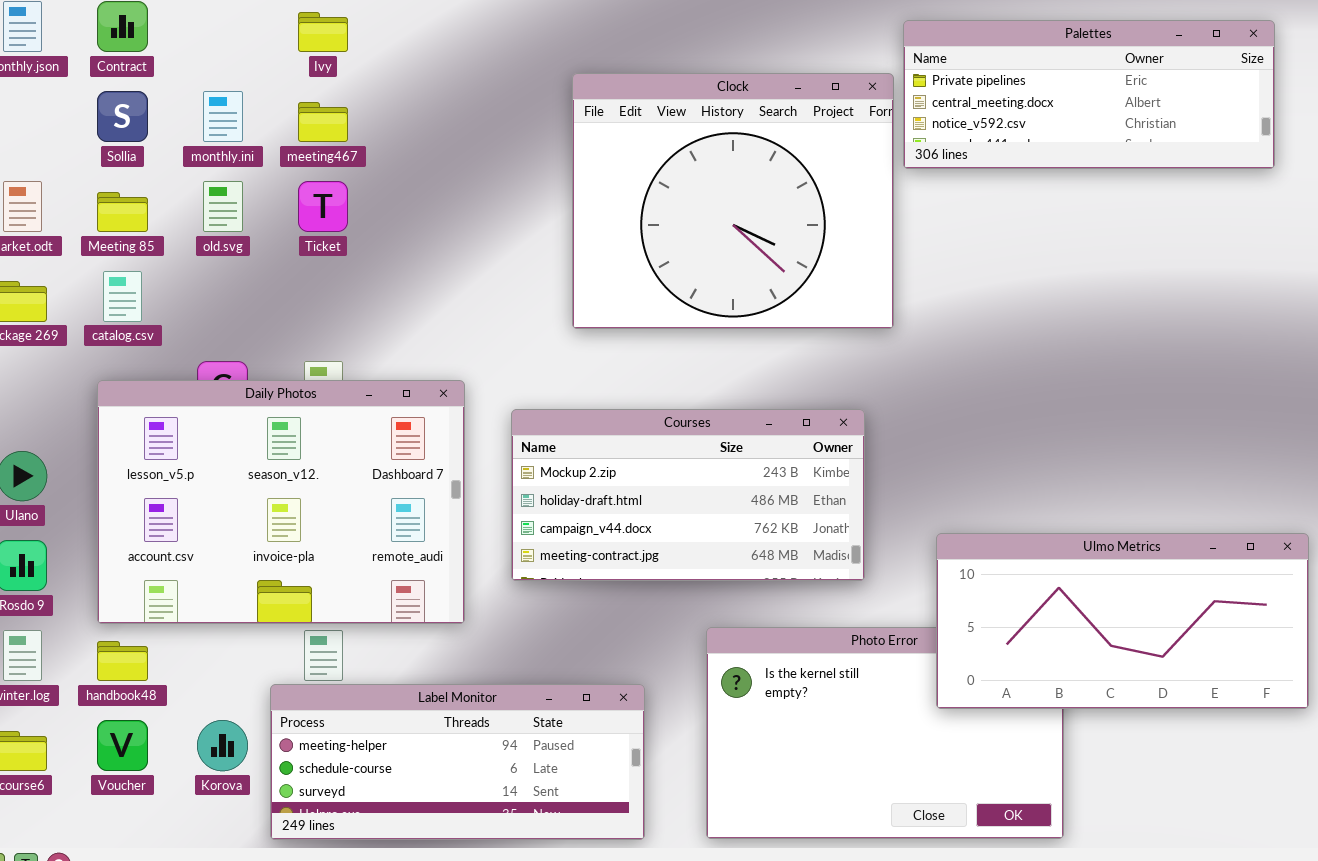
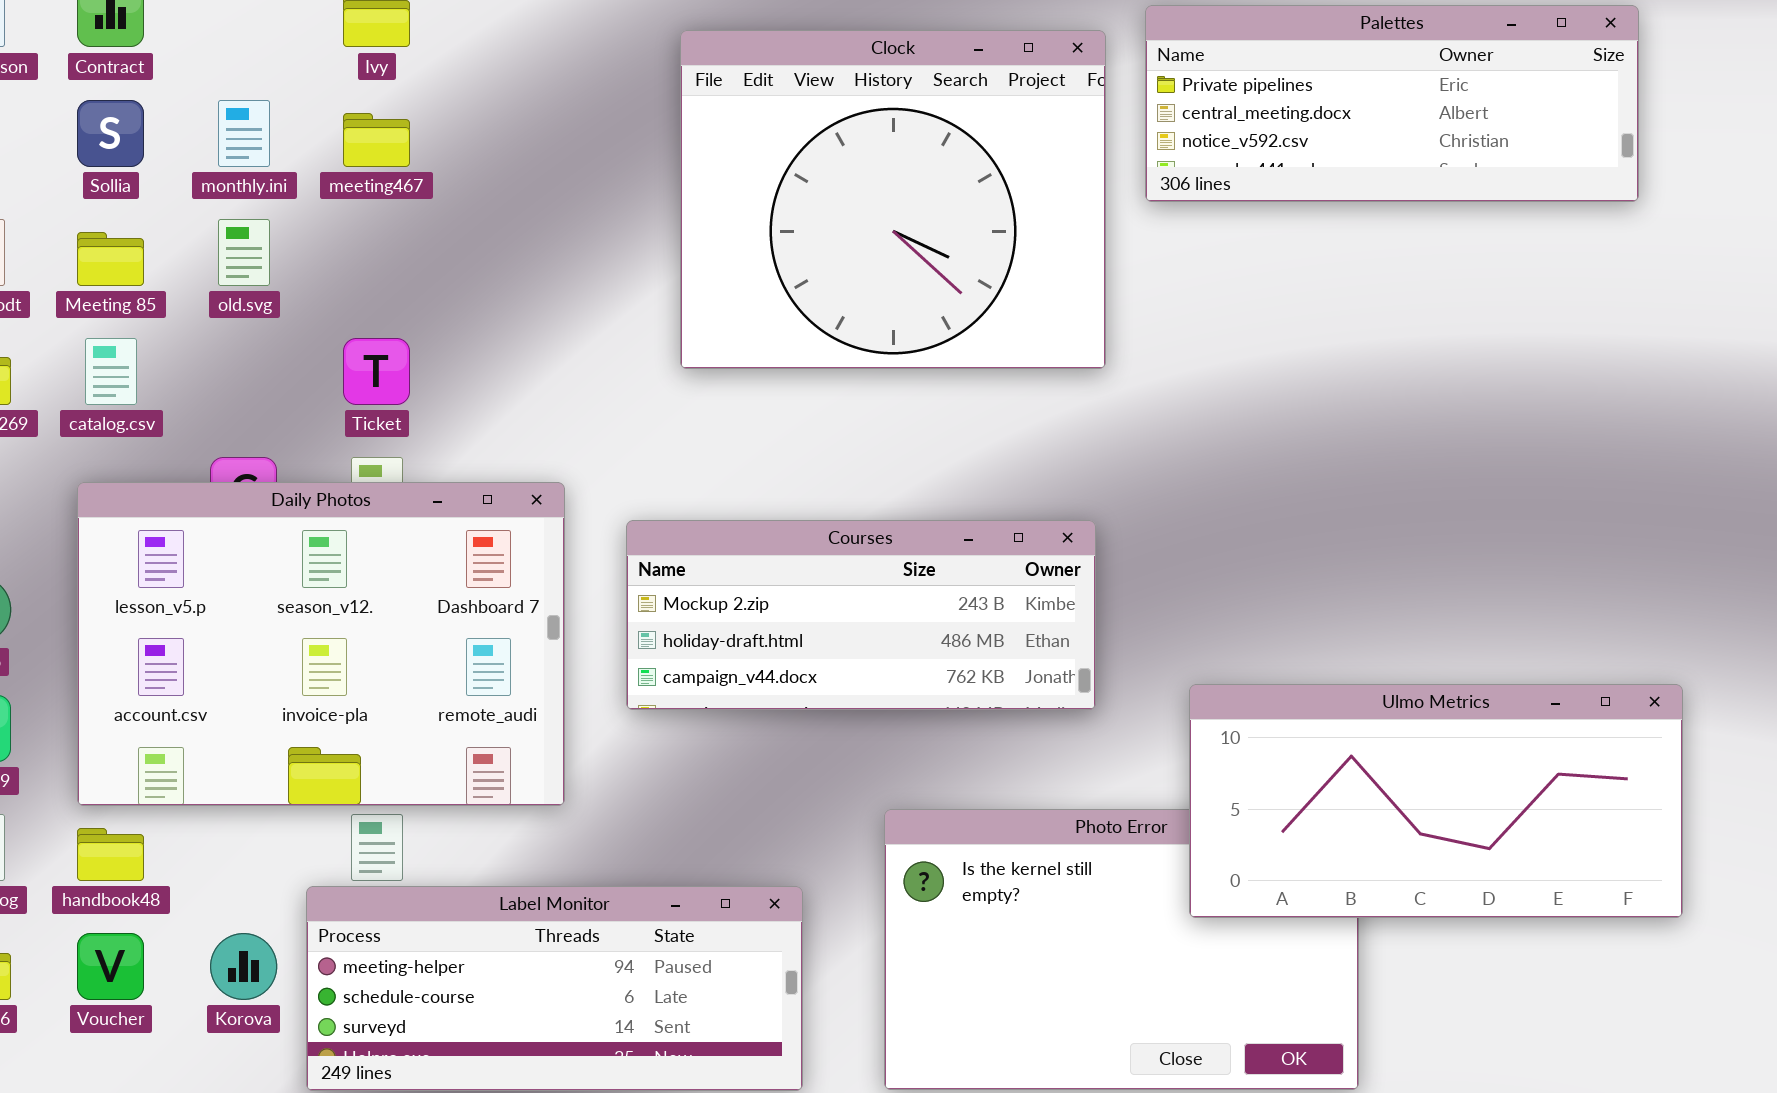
Clock: [572,73,894,329] -> [680,30,1106,369], moved
Ticket: [298,181,348,232] -> [343,338,410,405], moved
Courses: [511,409,865,581] -> [626,520,1096,710], resized

